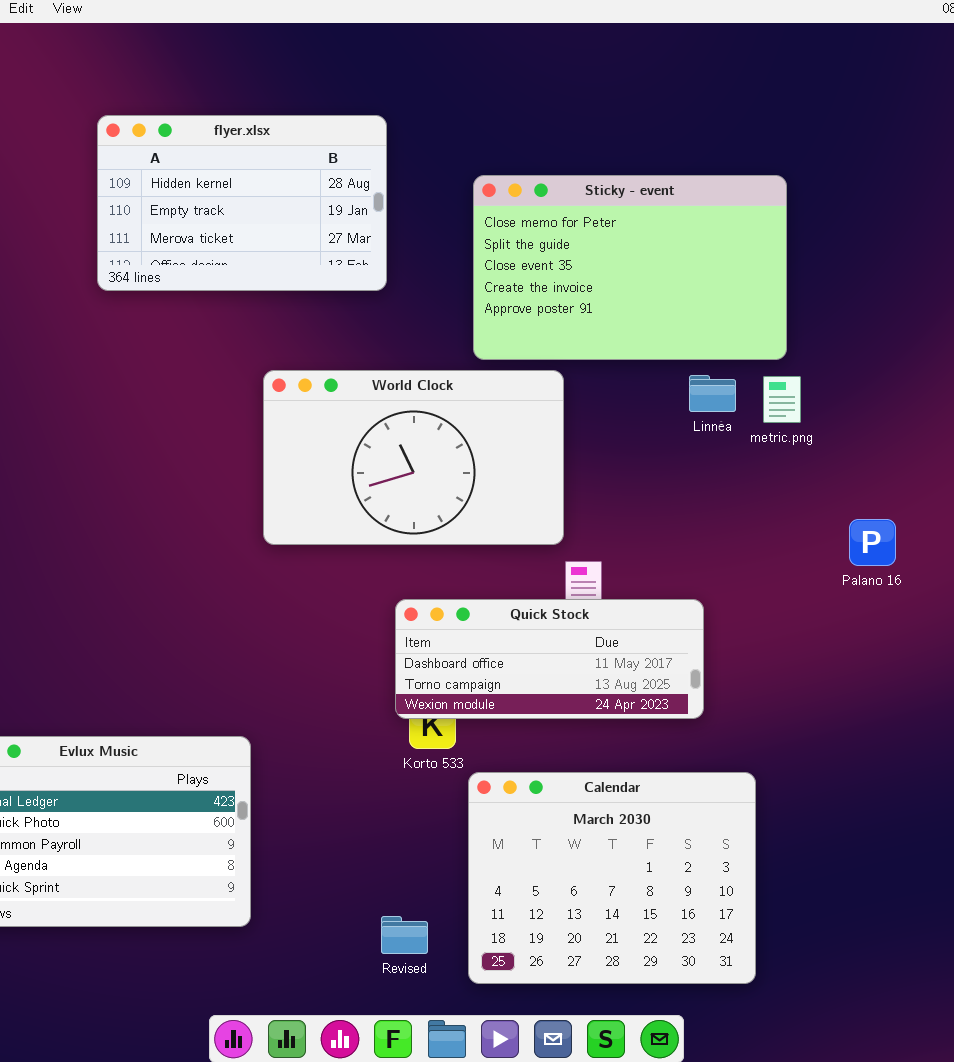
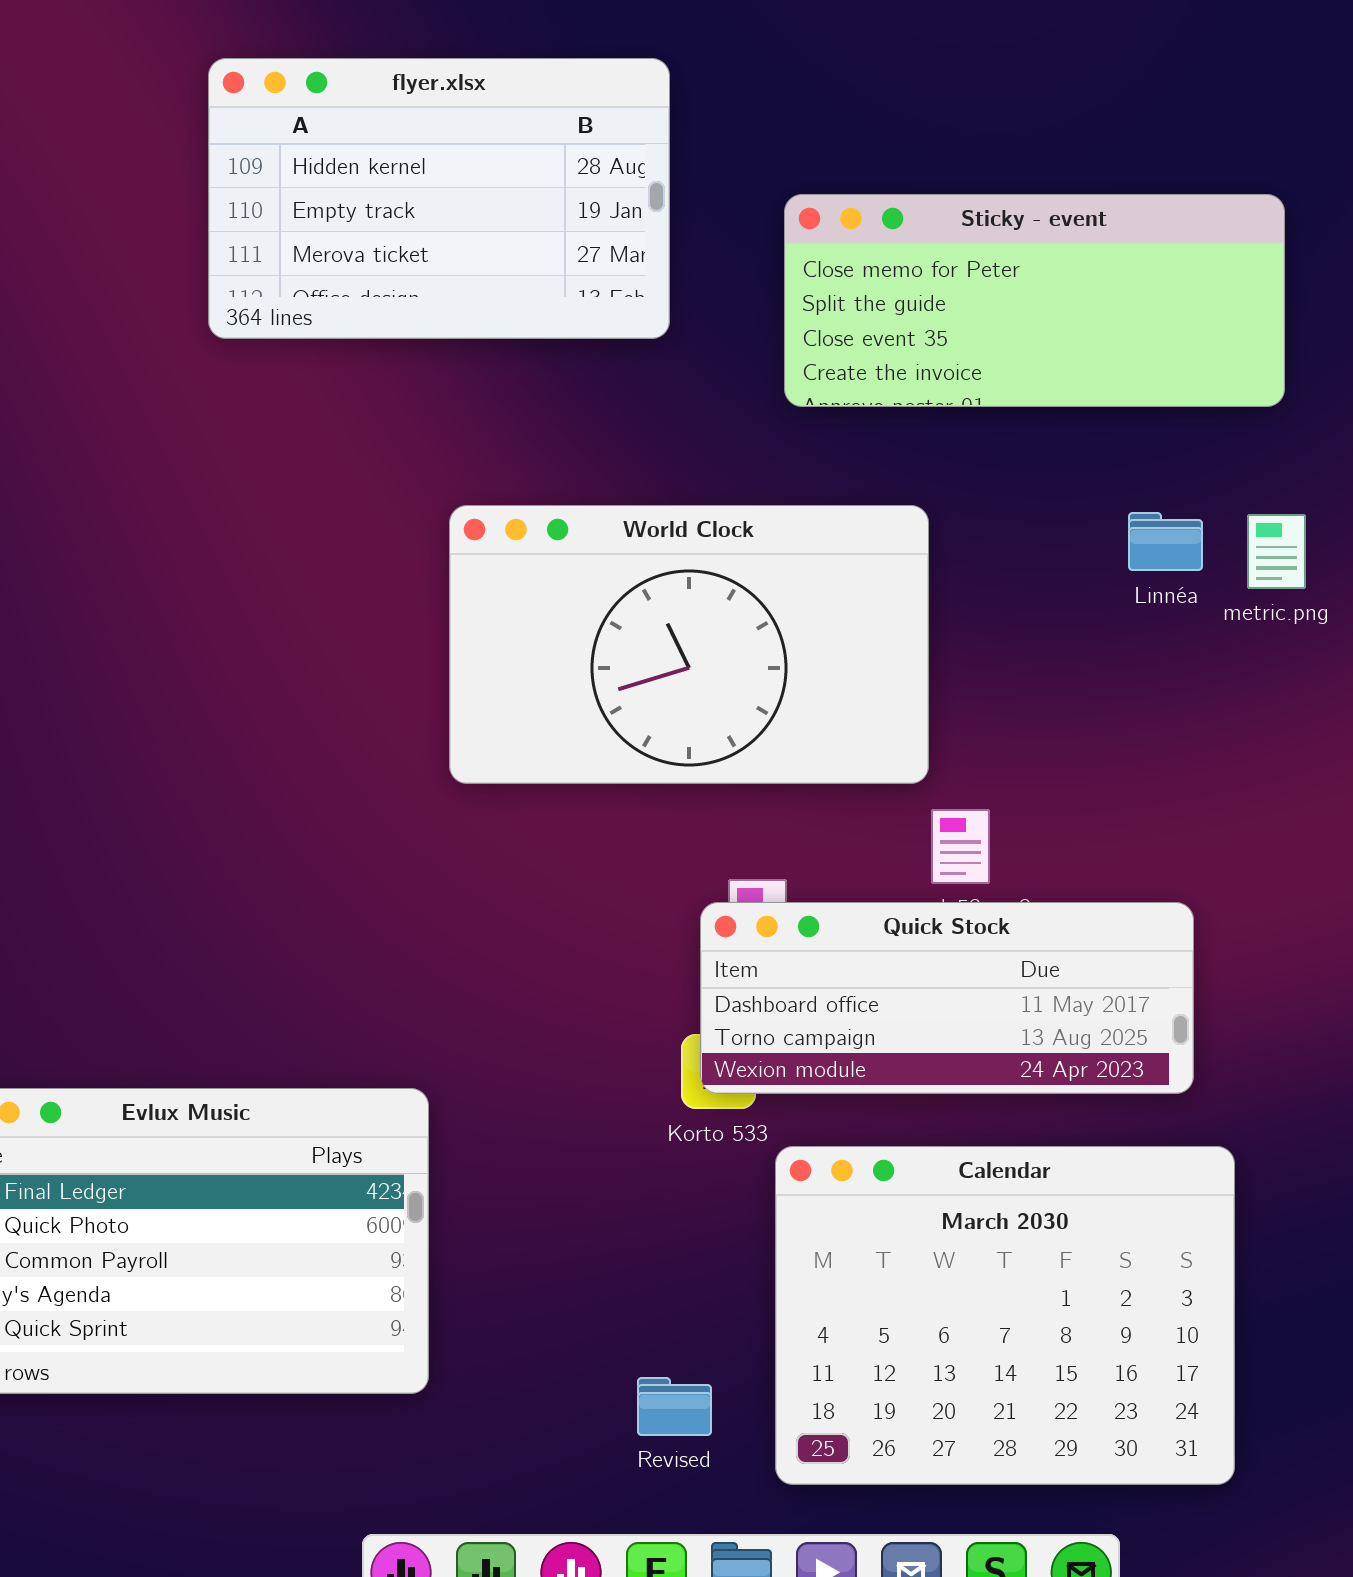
flyer.xlsx: [97,115,387,291] -> [208,58,670,339], moved
Sticky - event: [473,175,787,360] -> [784,194,1285,407], resized
Quick Stock: [395,599,704,719] -> [700,902,1194,1094], moved

